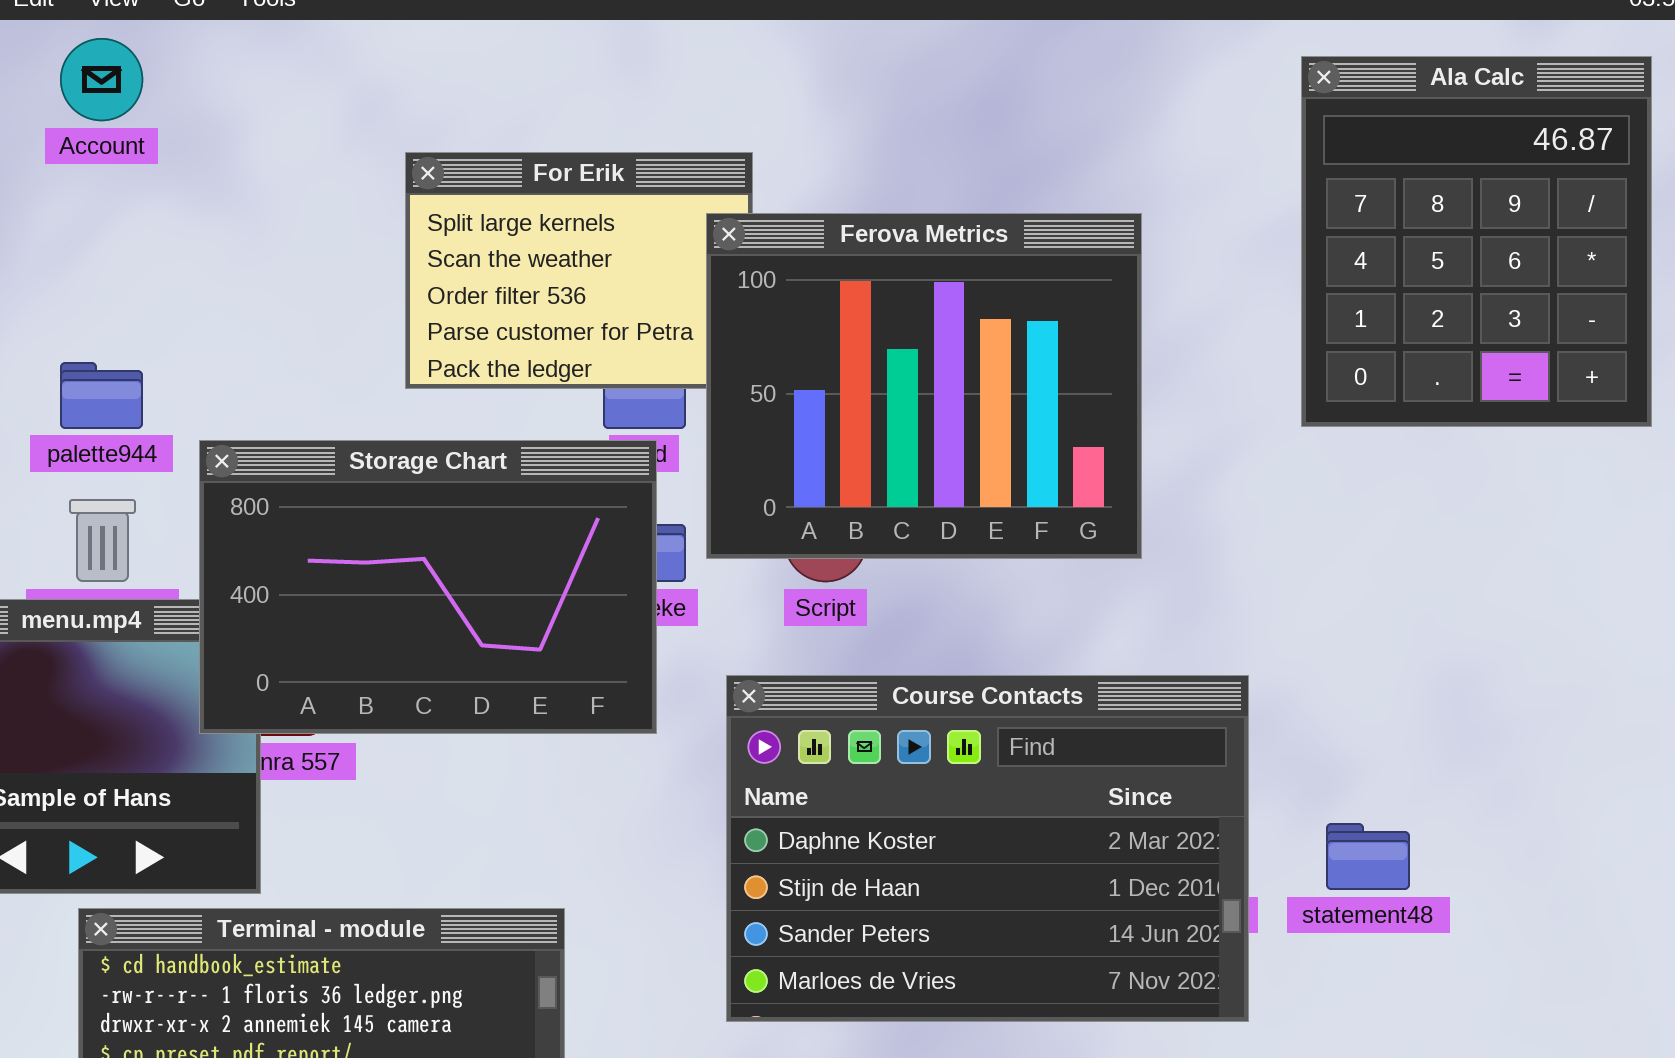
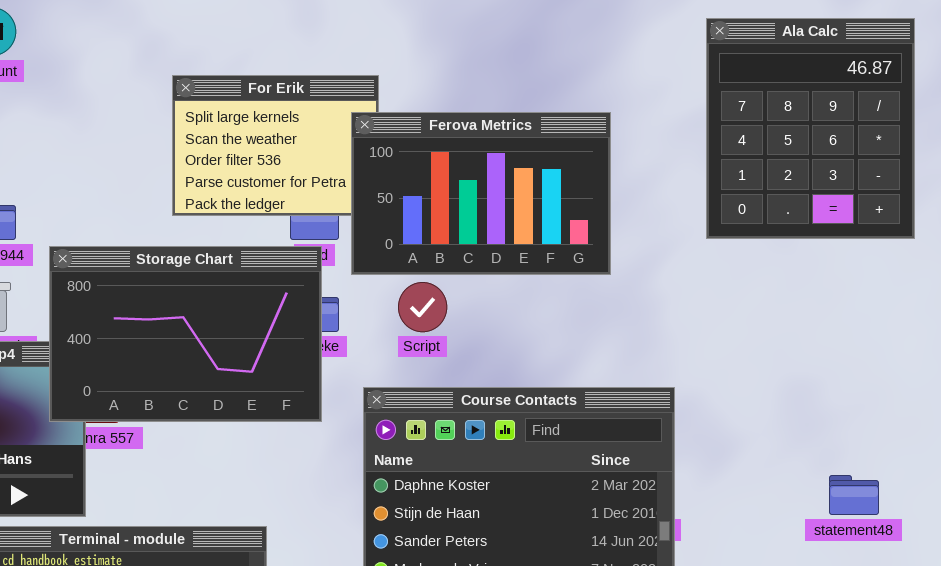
Ferova Metrics: [706,213,1142,559] -> [351,112,611,275], resized
statement48: [1326,823,1410,890] -> [829,475,879,515], moved

